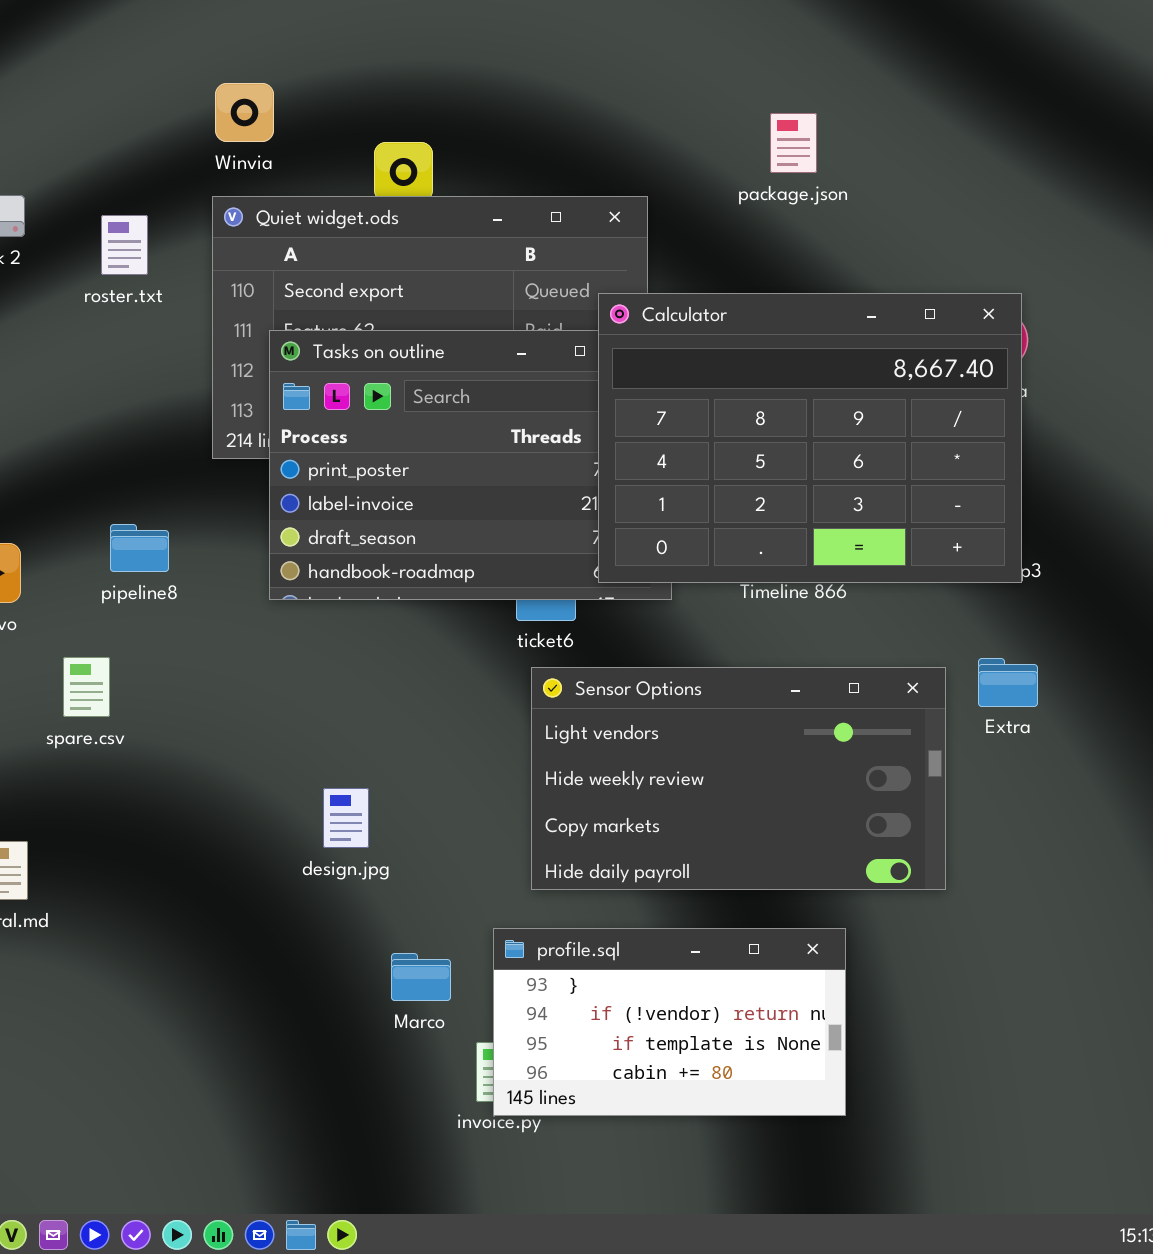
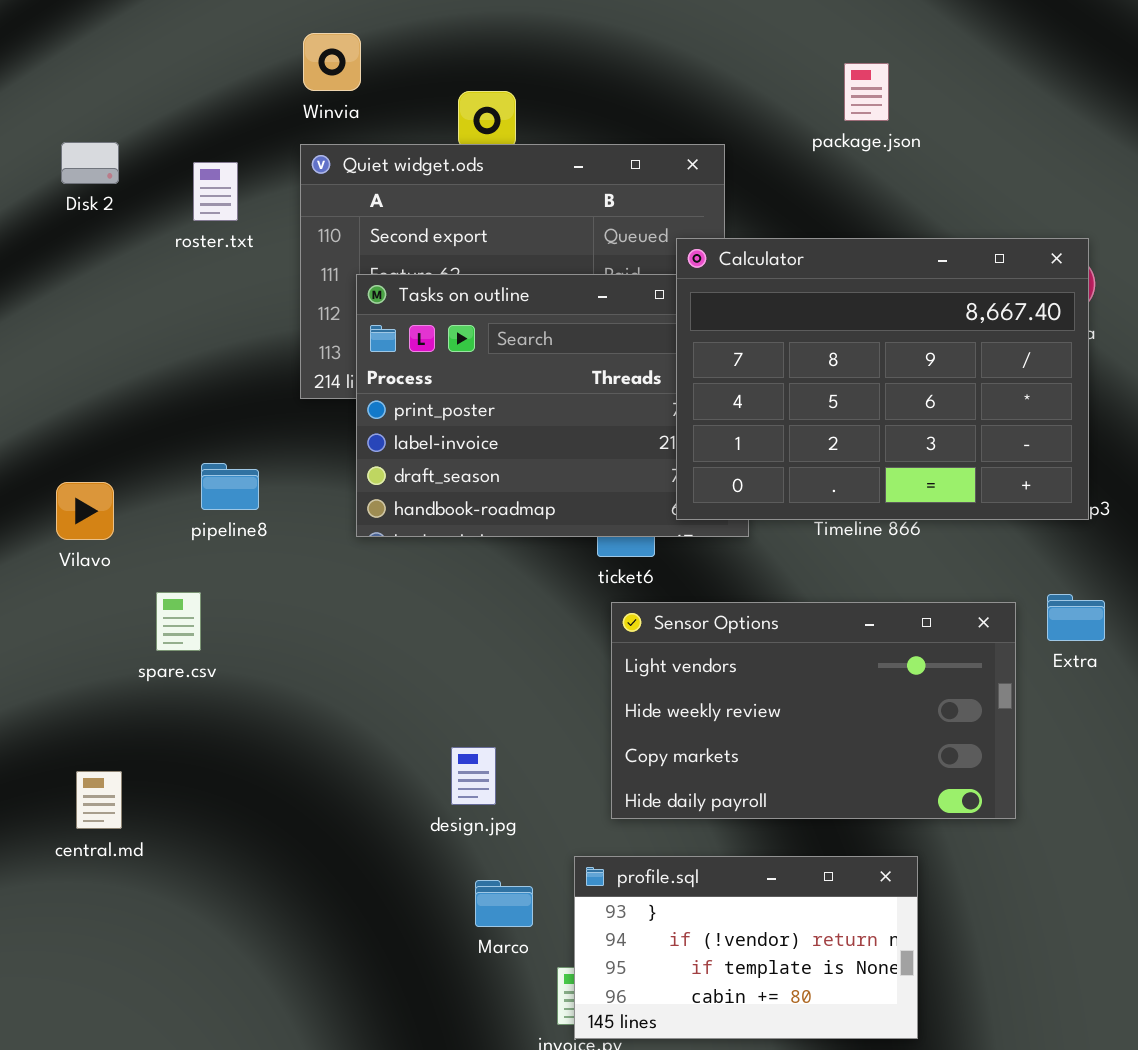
design.jpg: [323,788,369,848] -> [451,747,496,805], moved

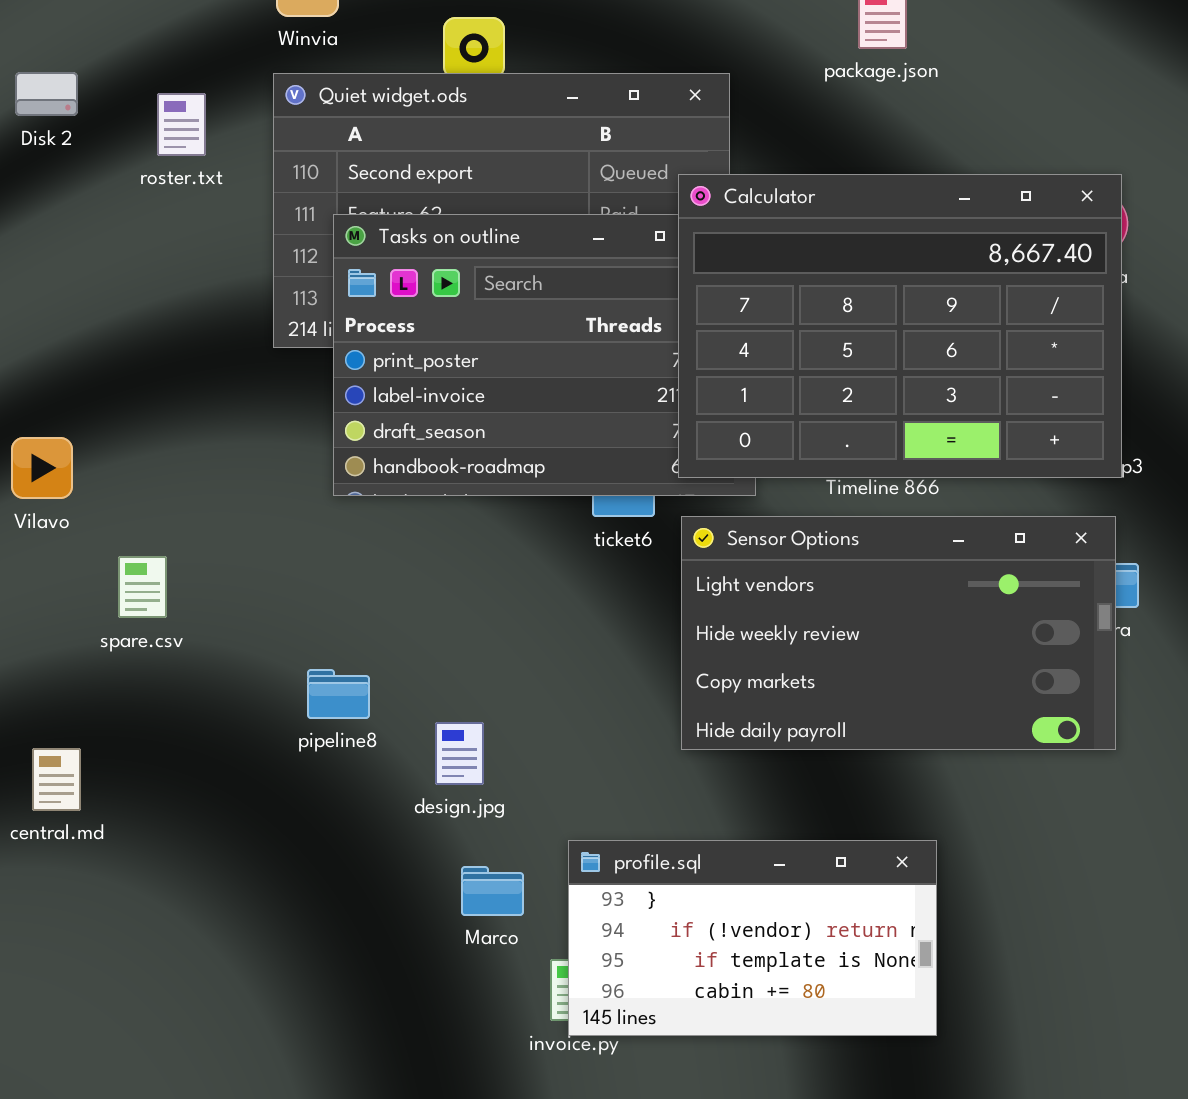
pipeline8: [201,463,259,510] -> [307,669,370,719], moved
Sensor Options: [611,602,1016,819] -> [681,516,1116,750], moved

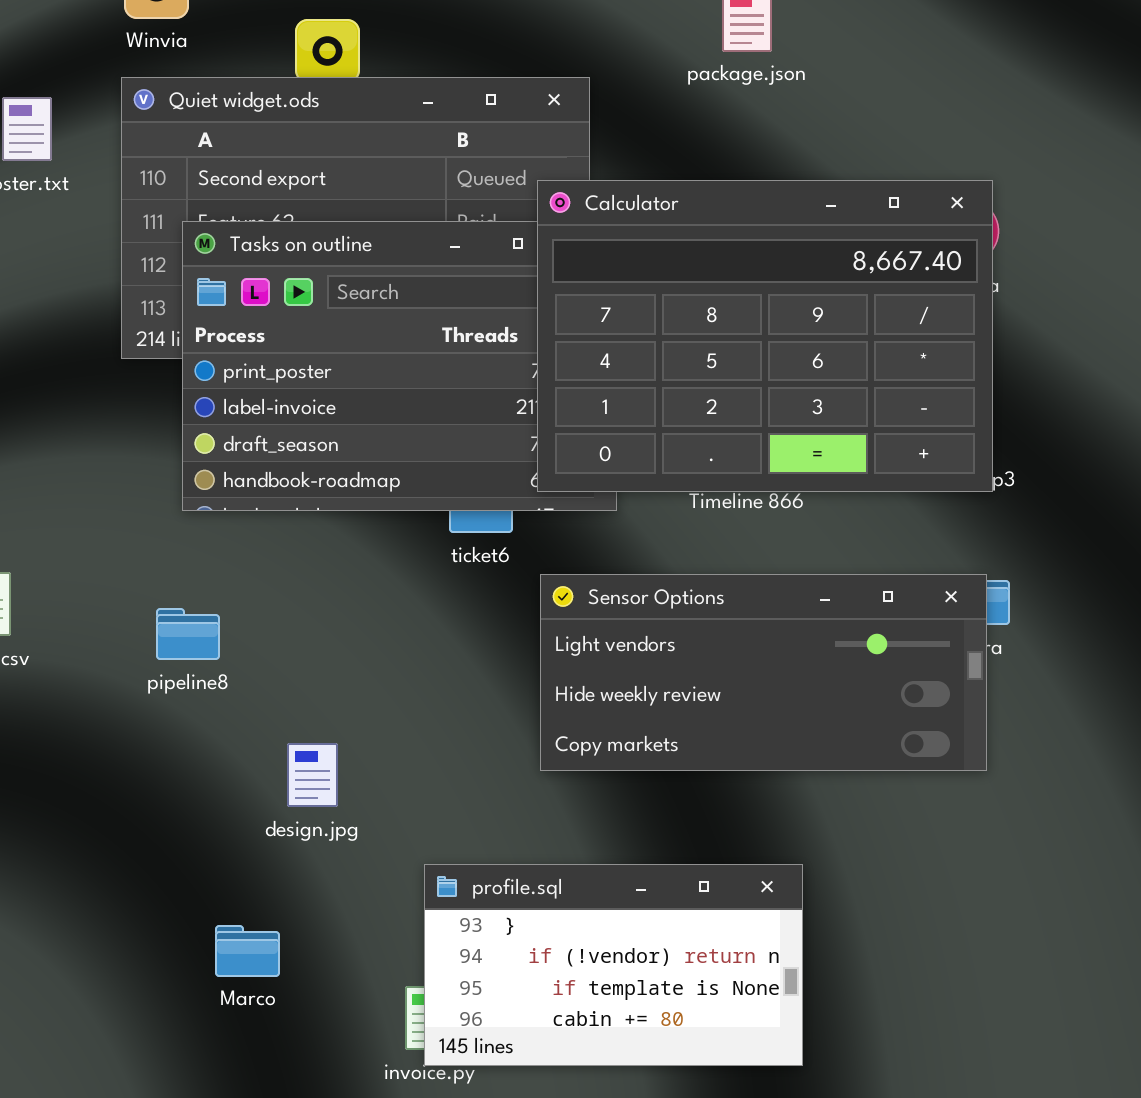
Sensor Options: [681,516,1116,750] -> [540,574,987,771], resized
pipeline8: [307,669,370,719] -> [156,608,220,660], moved
Marco: [461,866,524,916] -> [215,925,280,977], moved

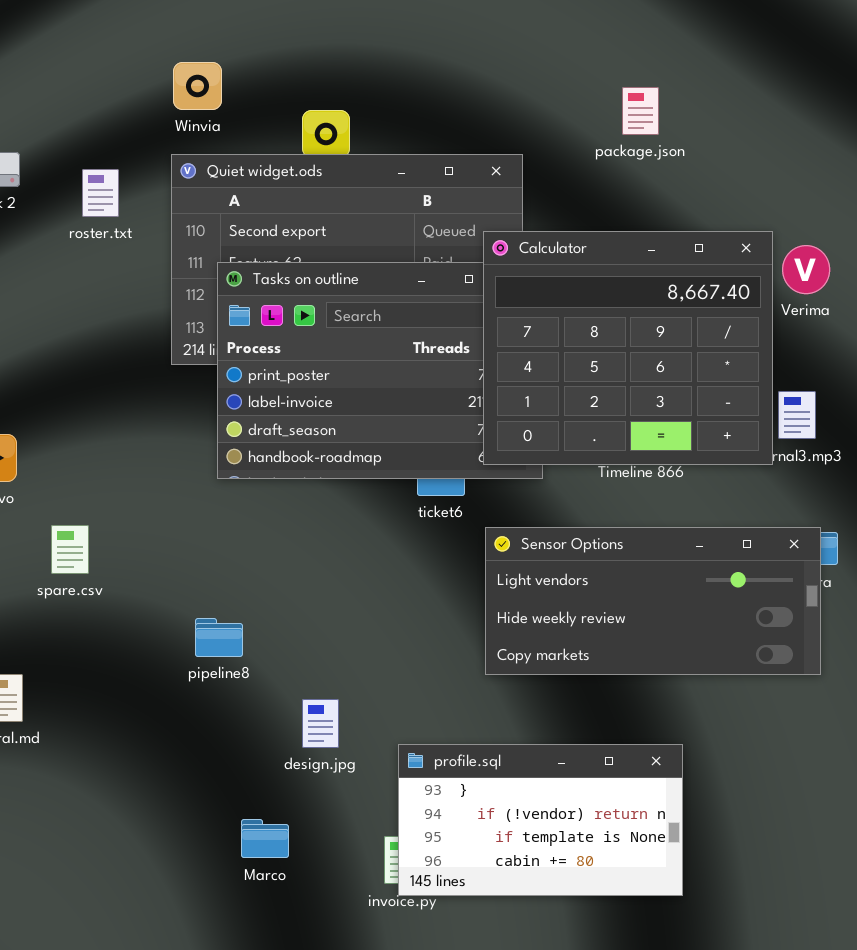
Calculator: [537,180,993,492] -> [483,231,773,465], resized
pipeline8: [156,608,220,660] -> [195,618,243,657], moved
design.jpg: [287,743,338,807] -> [302,699,339,748], moved
Marco: [215,925,280,977] -> [241,819,289,858], moved

